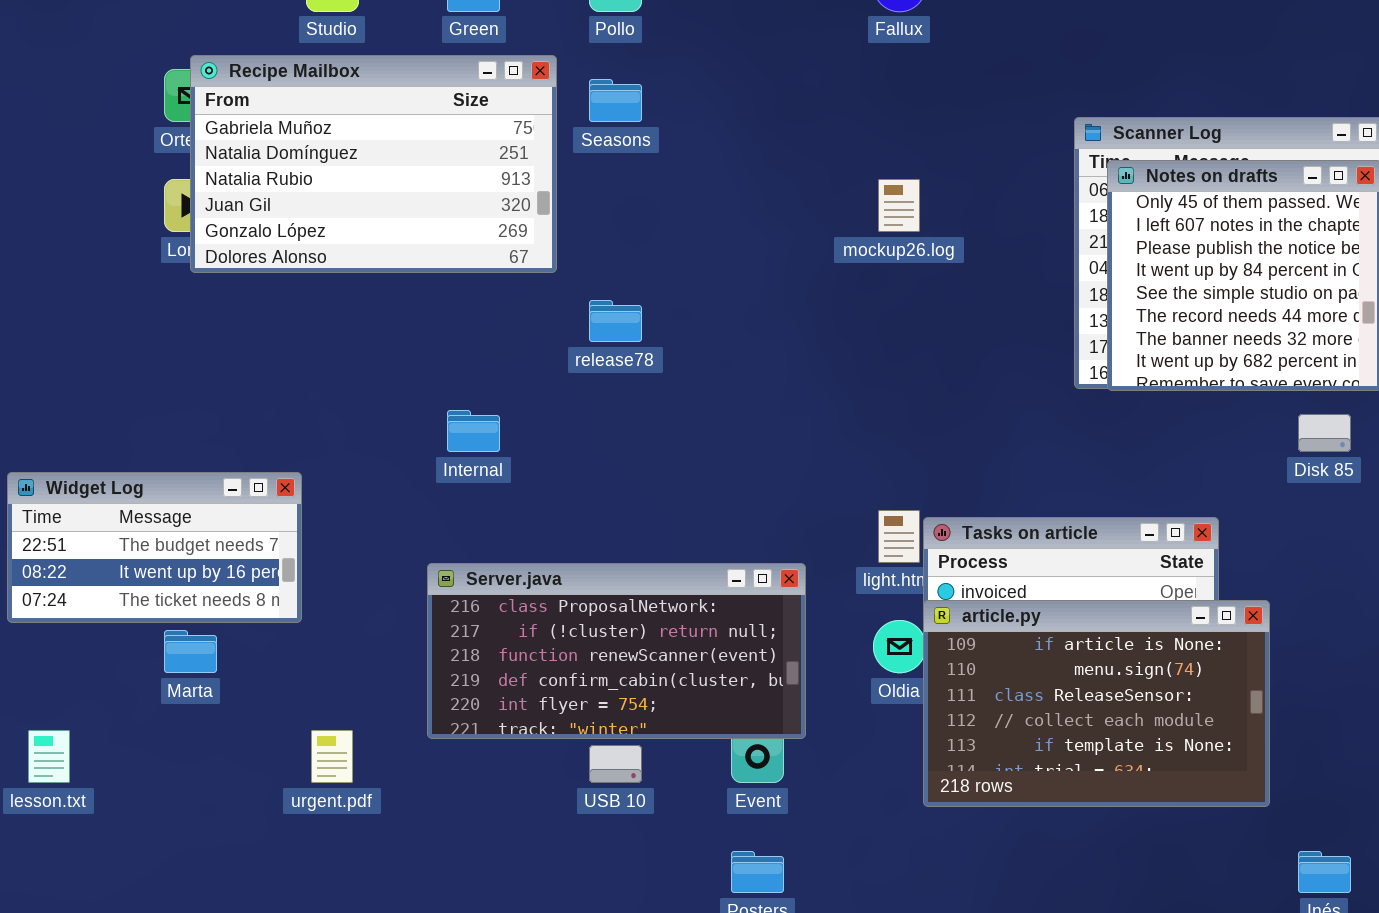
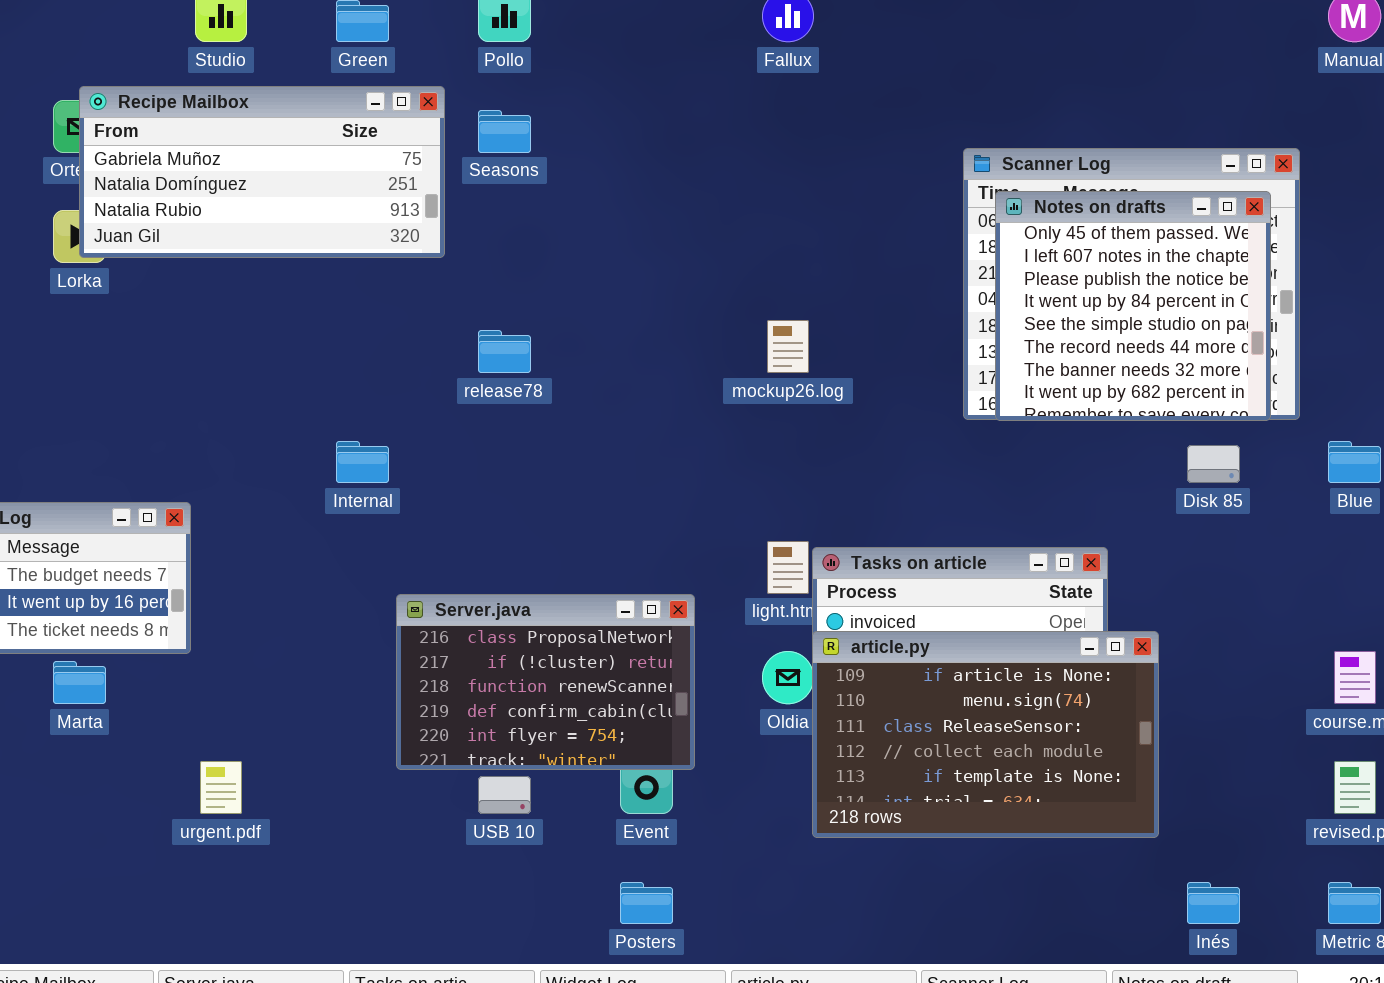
Recipe Mailbox: [190,55,557,273] -> [79,86,445,258], resized
mockup26.log: [878,179,920,232] -> [767,320,809,373], moved
Server.java: [427,563,806,739] -> [396,594,695,770], resized

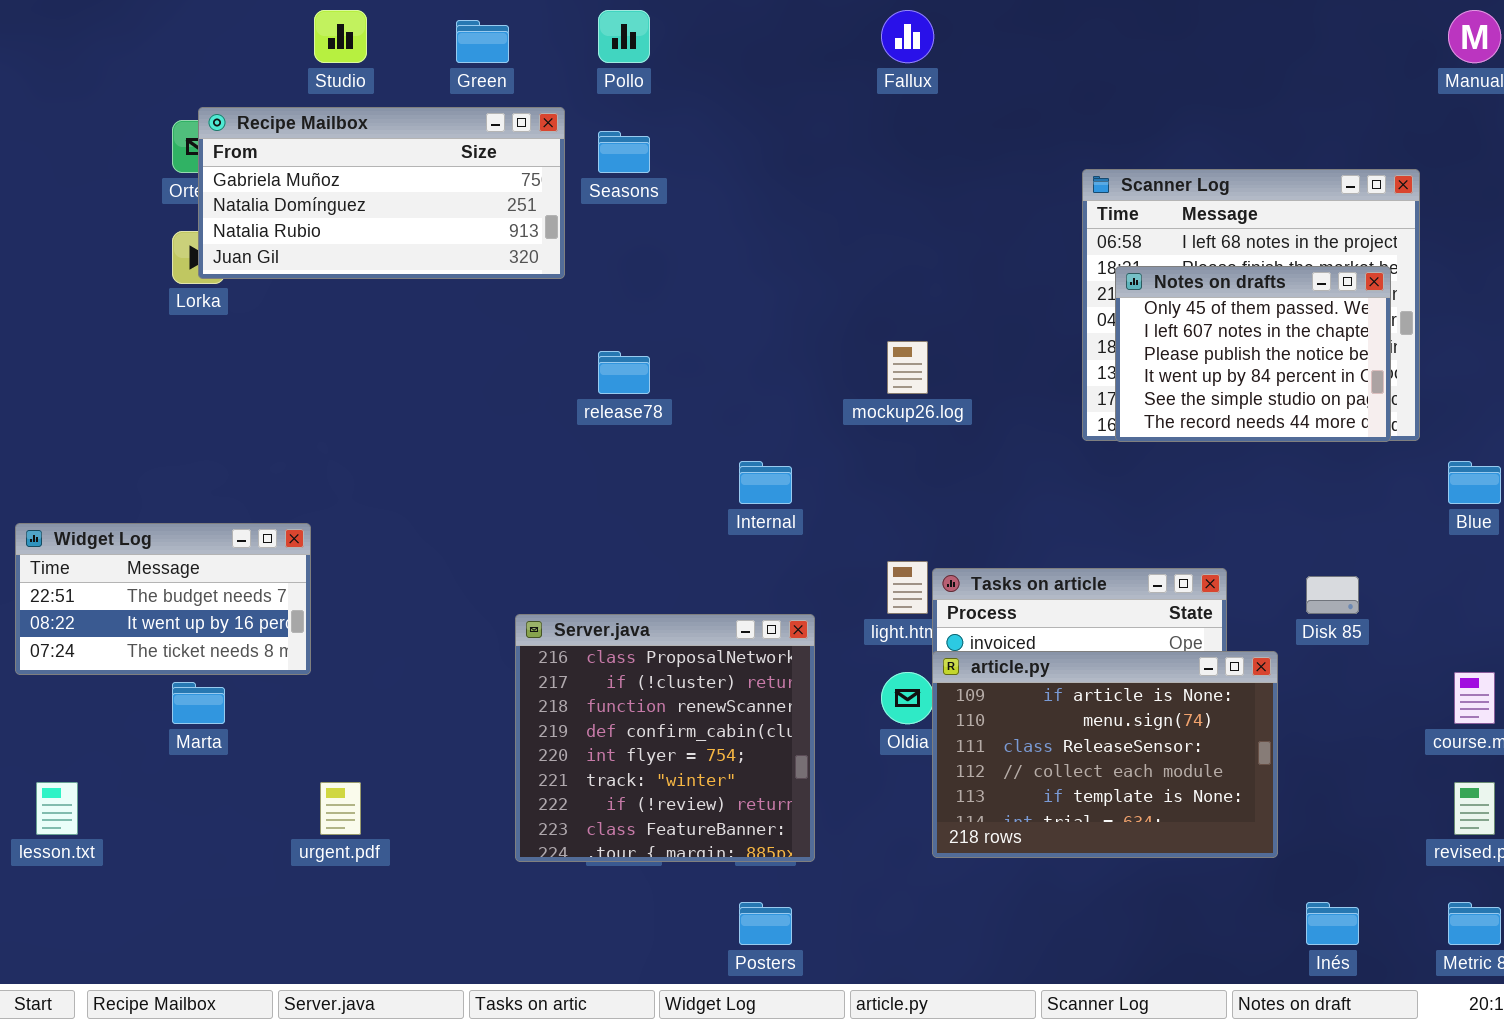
Notes on drafts: [995,191,1271,421] -> [1115,266,1391,442], resized
Internal: [336,441,389,483] -> [739,461,792,504], moved
Disk 85: [1187,445,1240,483] -> [1306,576,1359,614], moved
Server.java: [396,594,695,770] -> [515,614,815,862], resized

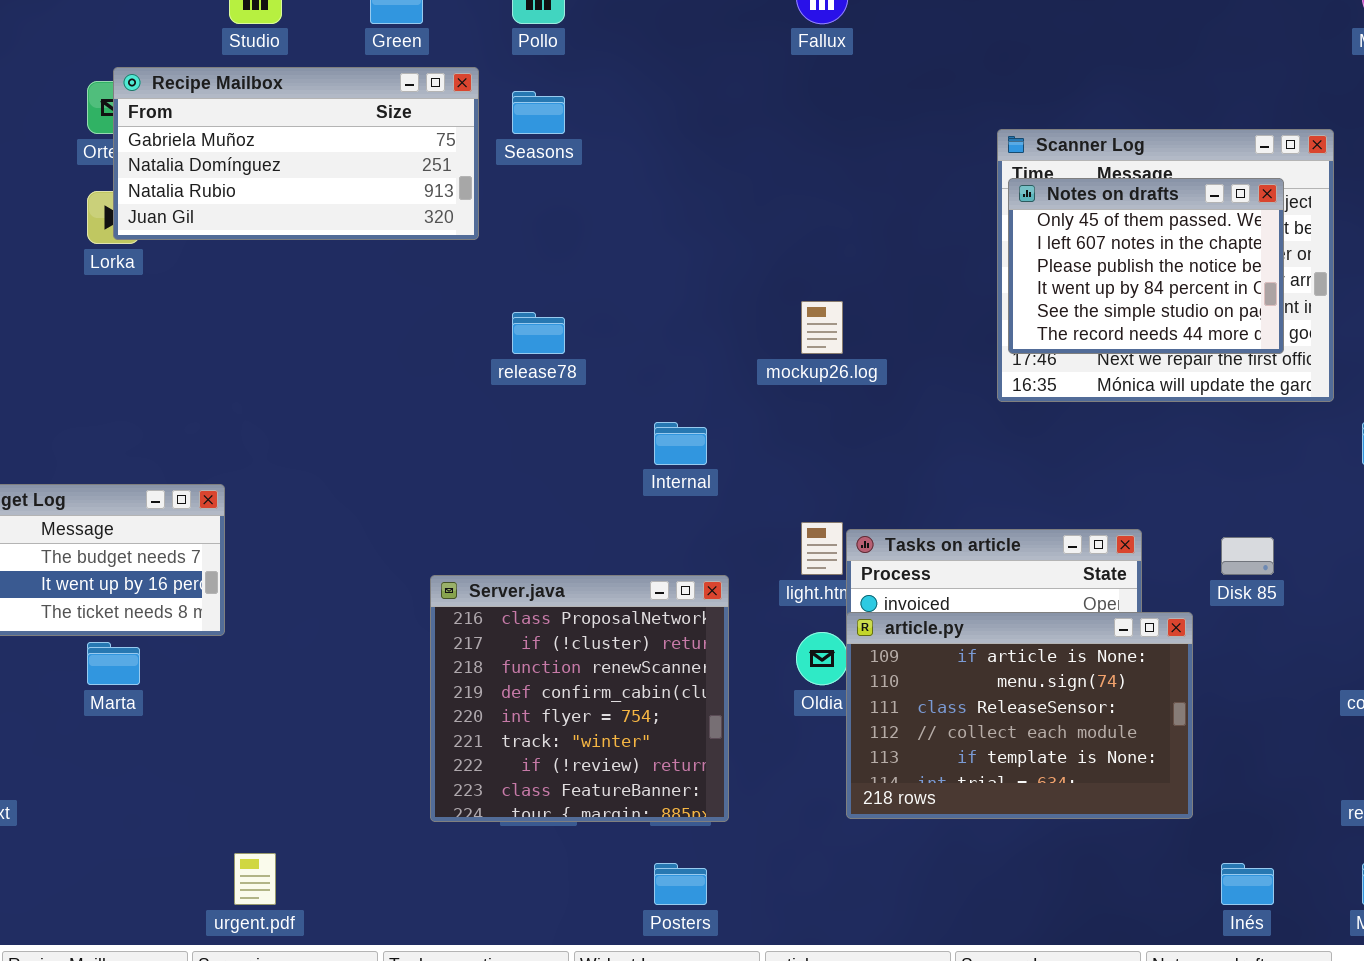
Notes on drafts: [1115,266,1391,442] -> [1008,178,1284,354], moved
urgent.pdf: [320,782,361,835] -> [234,853,276,905], moved

